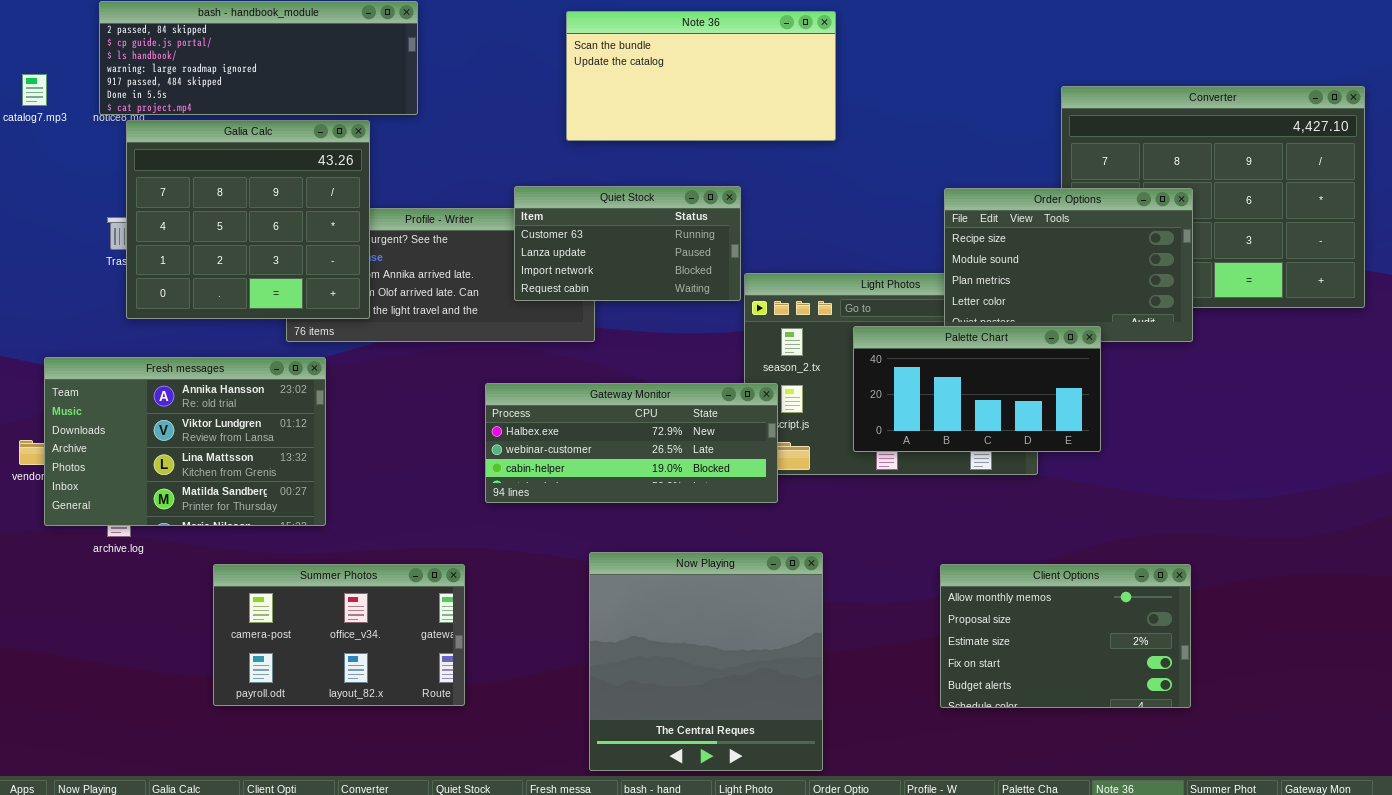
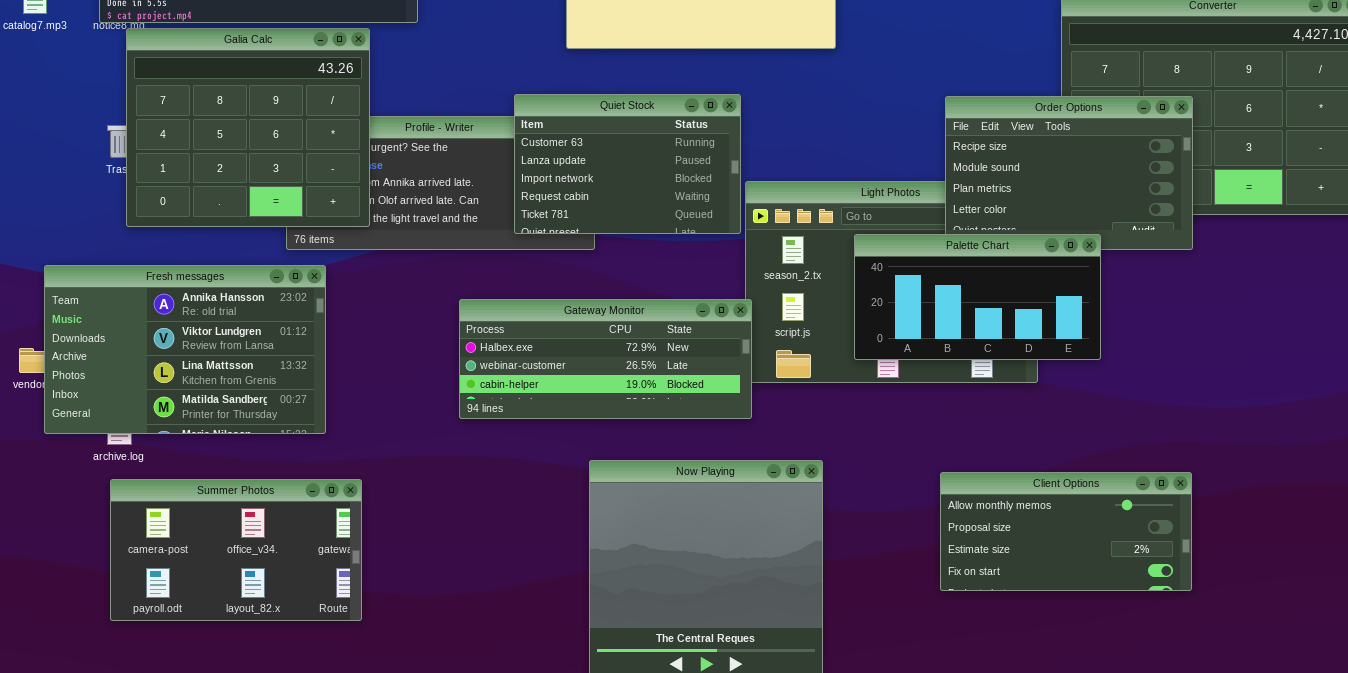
Quiet Stock: [514,186,741,301] -> [514,94,741,234], resized
Gateway Monitor: [485,383,778,503] -> [459,299,752,419], moved
Summer Photos: [213,564,465,706] -> [110,479,362,621], moved
Client Options: [940,564,1191,708] -> [940,472,1192,591], resized

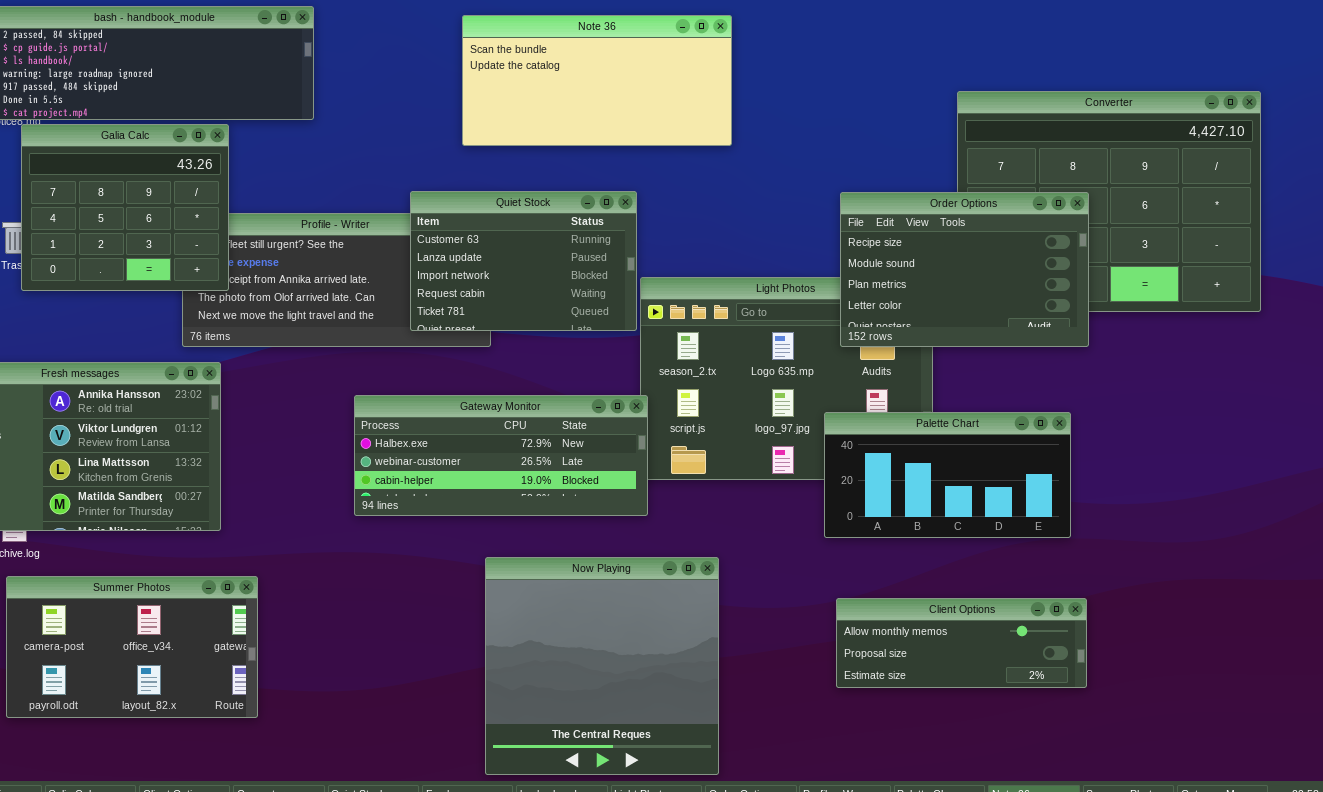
Galia Calc: [126,28,370,227] -> [21,124,229,291], resized
Palette Chart: [854,234,1101,360] -> [824,412,1071,538], moved
Client Options: [940,472,1192,591] -> [836,598,1087,688], resized

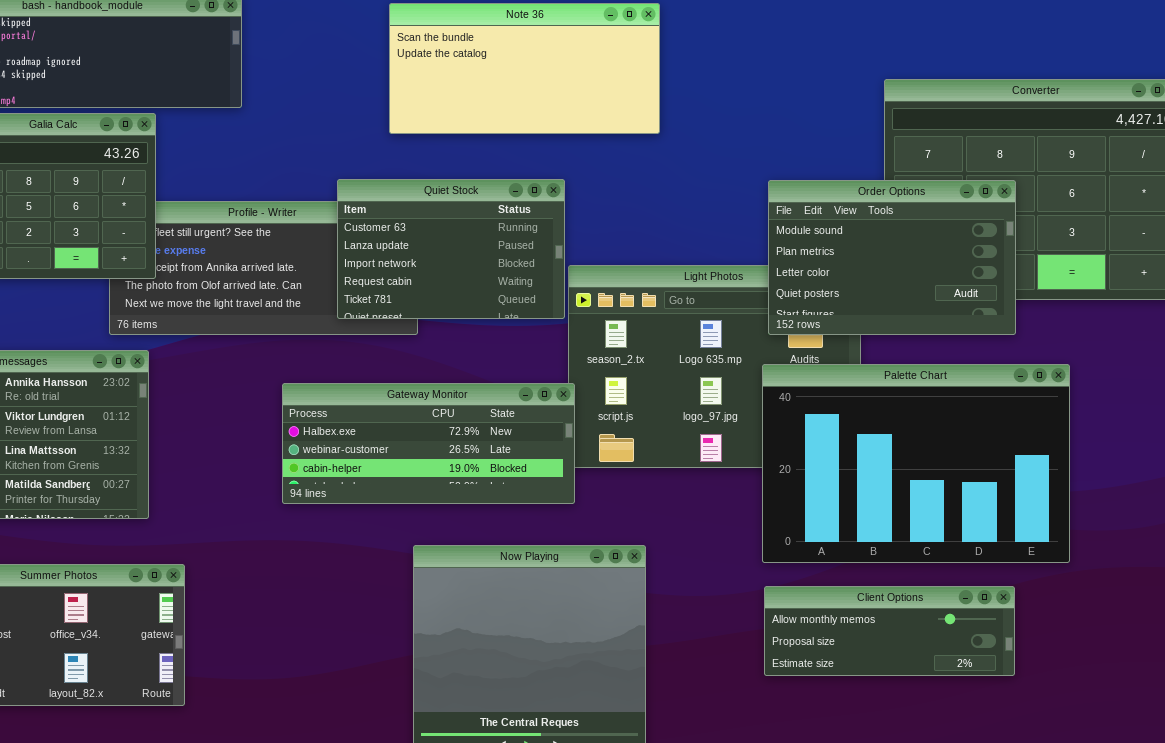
Order Options: [840,192,1089,347] -> [768,180,1016,335], scrolled down 1 row
Palette Chart: [824,412,1071,538] -> [762,364,1070,563], moved, resized

